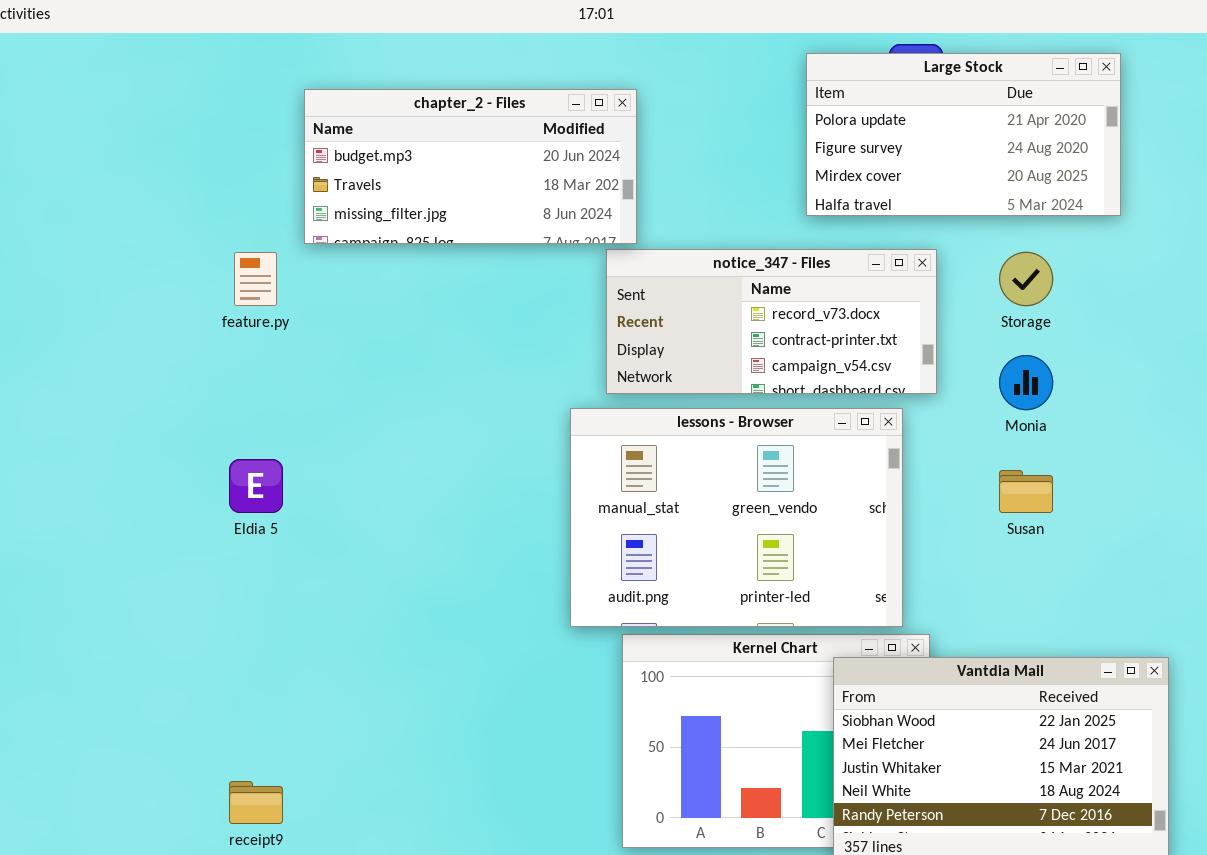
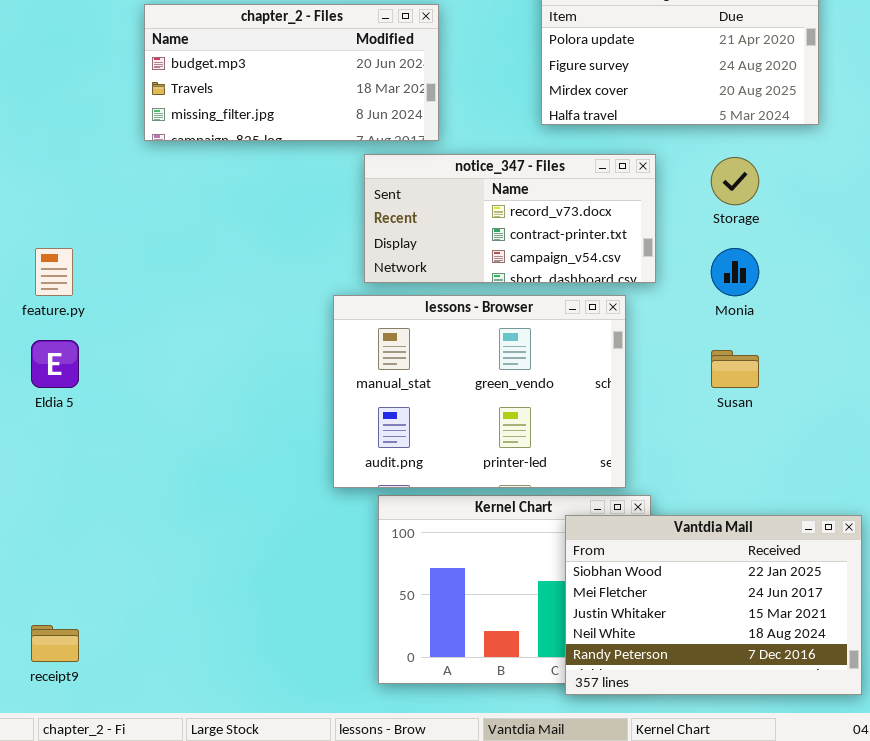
chapter_2 - Files: [304,89,637,244] -> [144,4,439,141], moved
feature.py: [234,252,277,306] -> [35,248,73,296], moved

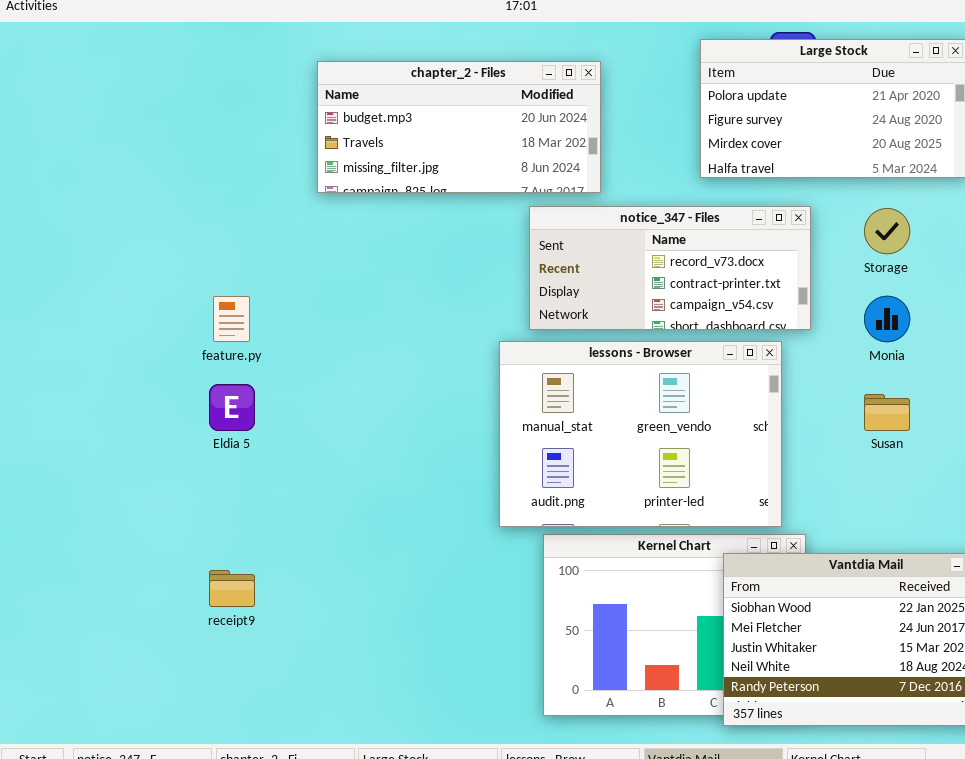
receipt9: [31,625,79,662] -> [209,570,255,607], moved

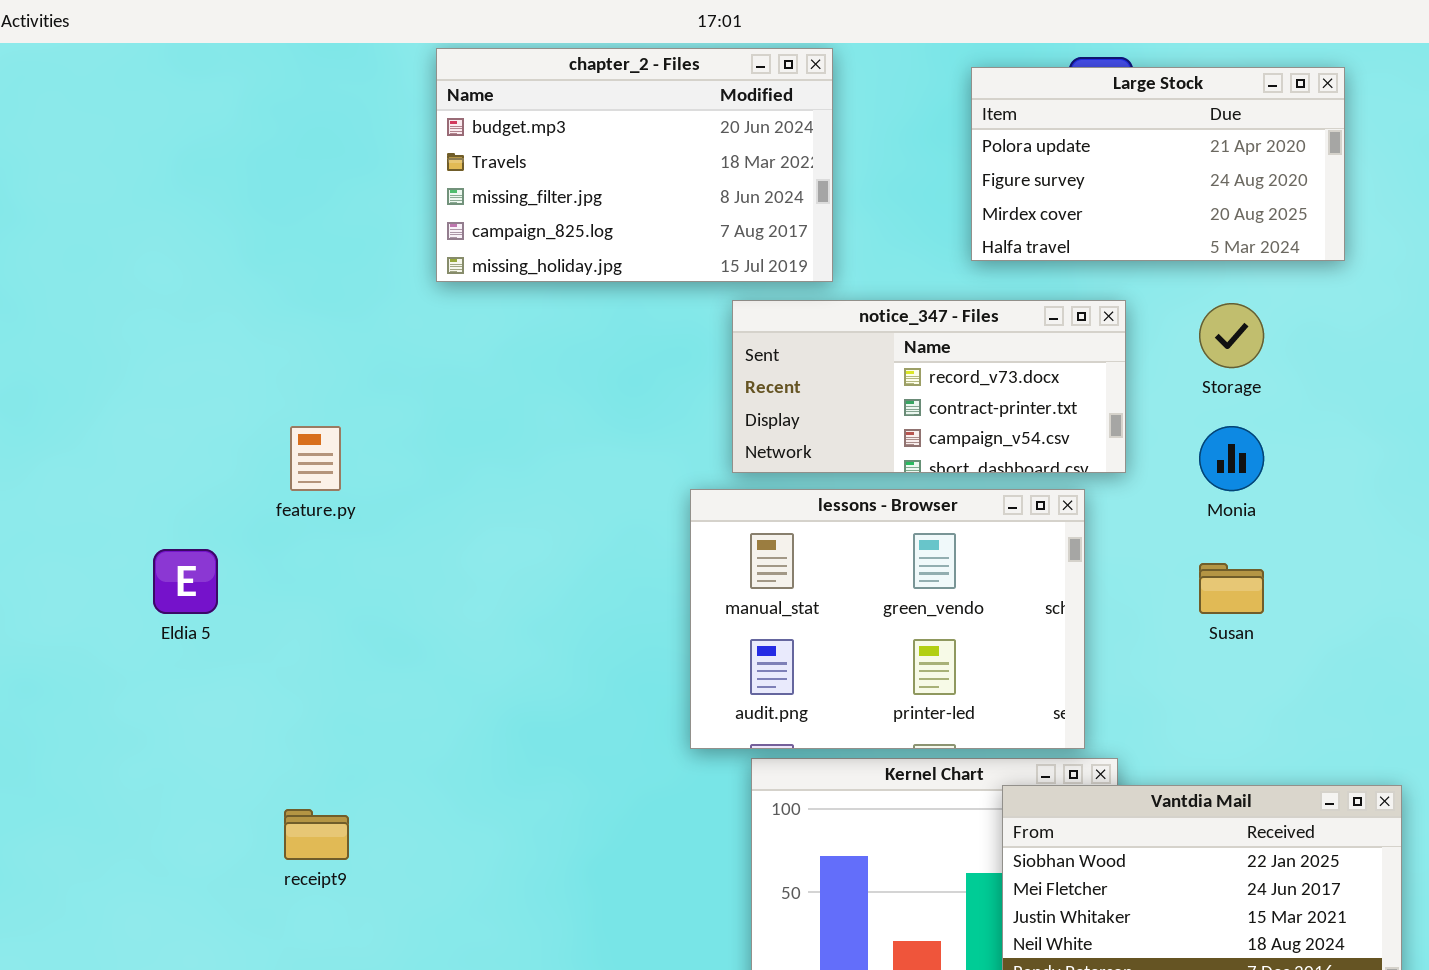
chapter_2 - Files: [317,61,601,193] -> [436,48,833,282], resized
Eldia 5: [209,384,255,431] -> [153,549,218,614], moved

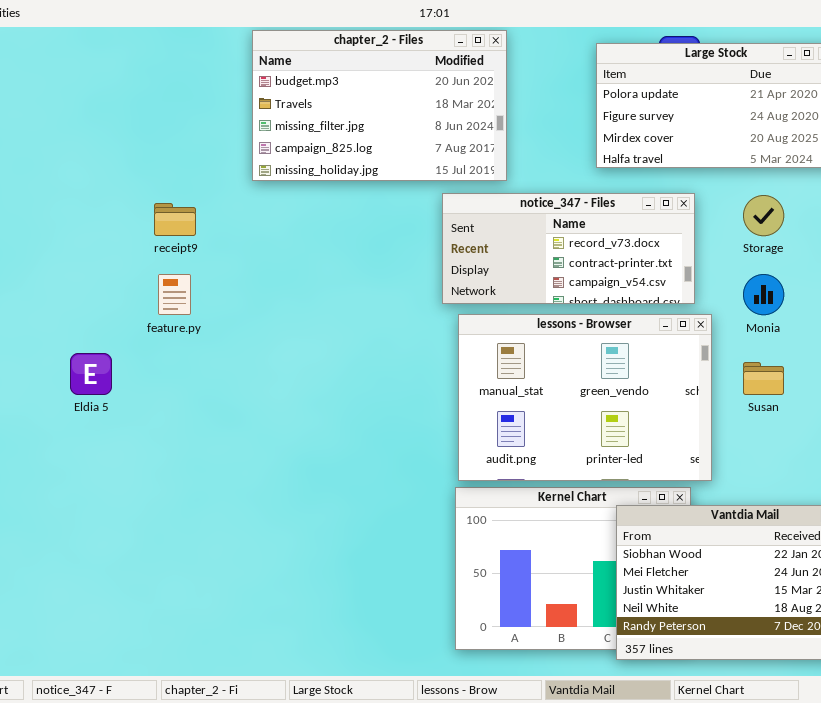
lessons - Browser: [690,489,1085,749] -> [458,314,712,481], moved
receipt9: [284,809,349,860] -> [154,203,196,236], moved

